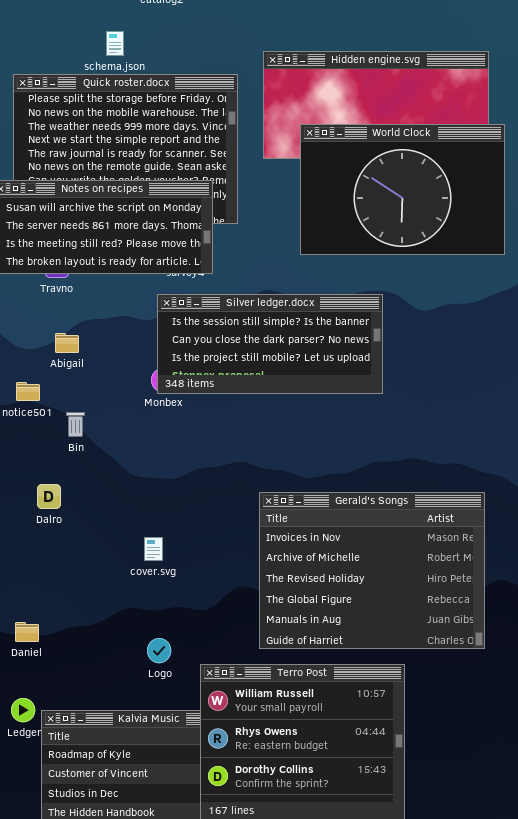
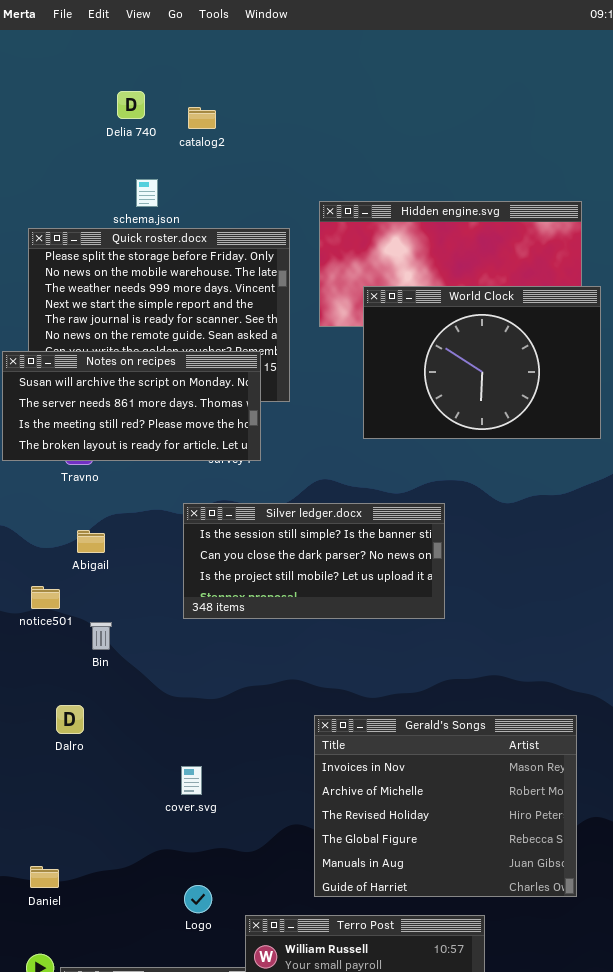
Silver ledger.docx: [157,294,383,394] -> [183,503,445,619], moved

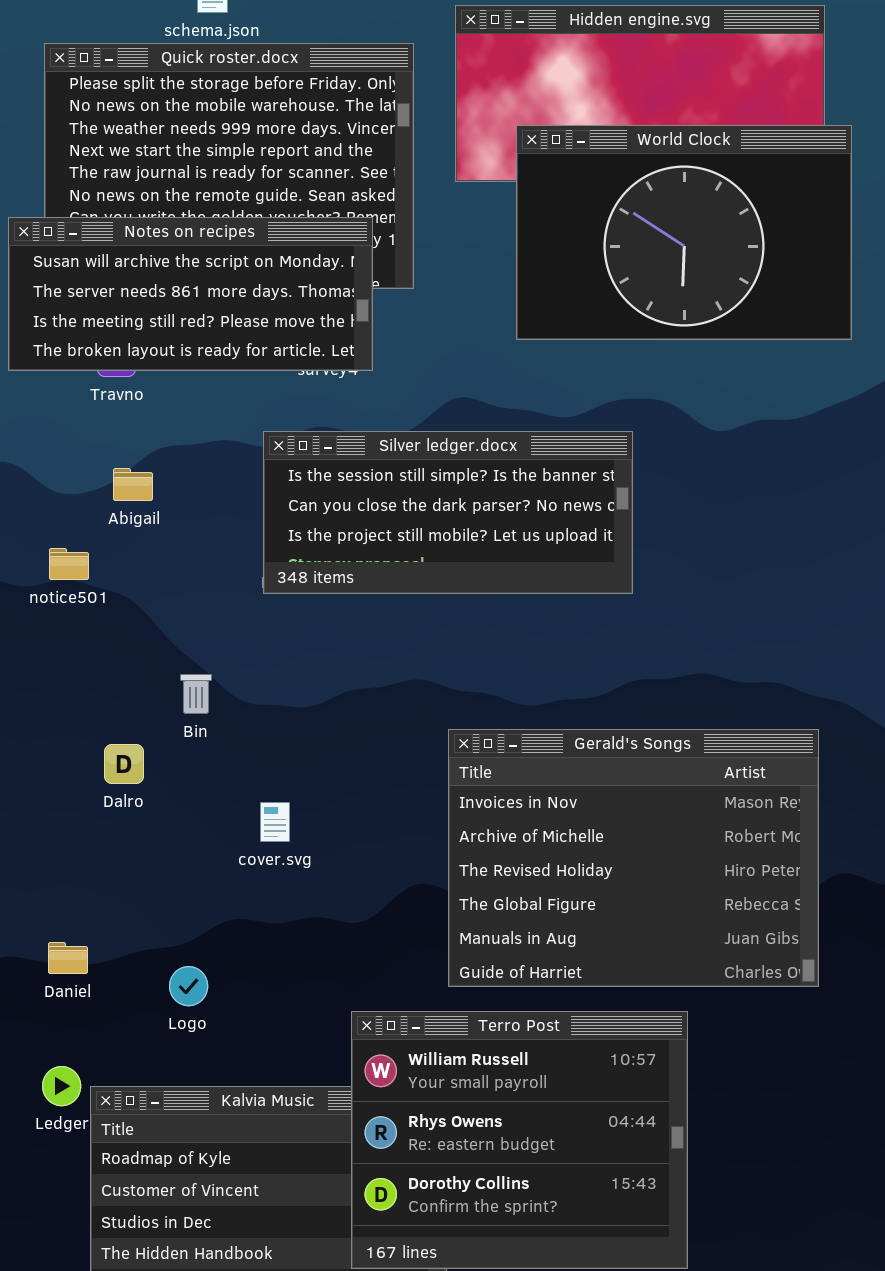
Bin: [90,622,112,650] -> [180,674,212,714], moved
Dalro: [56,705,84,734] -> [104,744,144,784], moved
Logo: [184,885,212,913] -> [169,966,208,1006], moved

